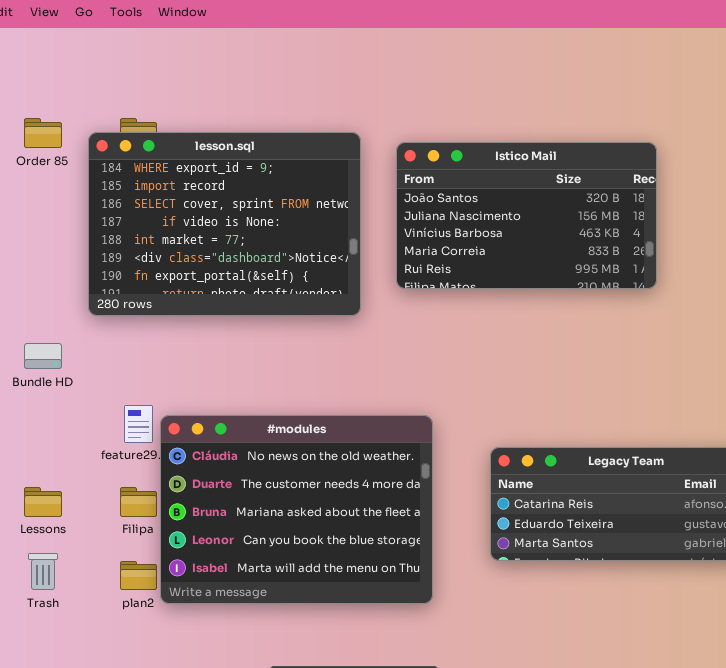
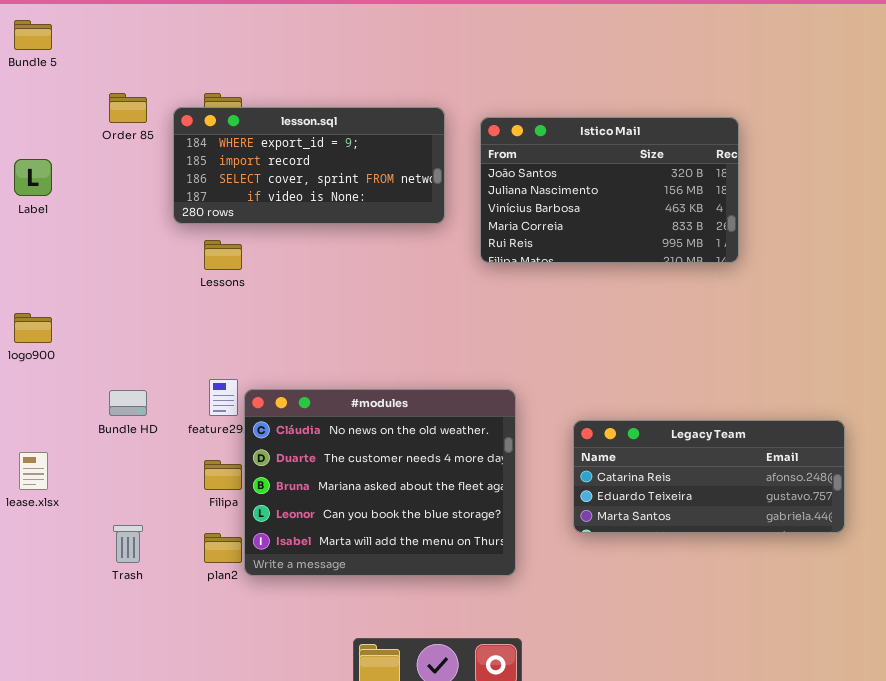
lesson.sql: [88,132,361,316] -> [173,107,445,224], resized
Bundle HD: [24,343,62,369] -> [109,390,147,416], moved
Lessons: [24,487,62,517] -> [204,240,242,270], moved

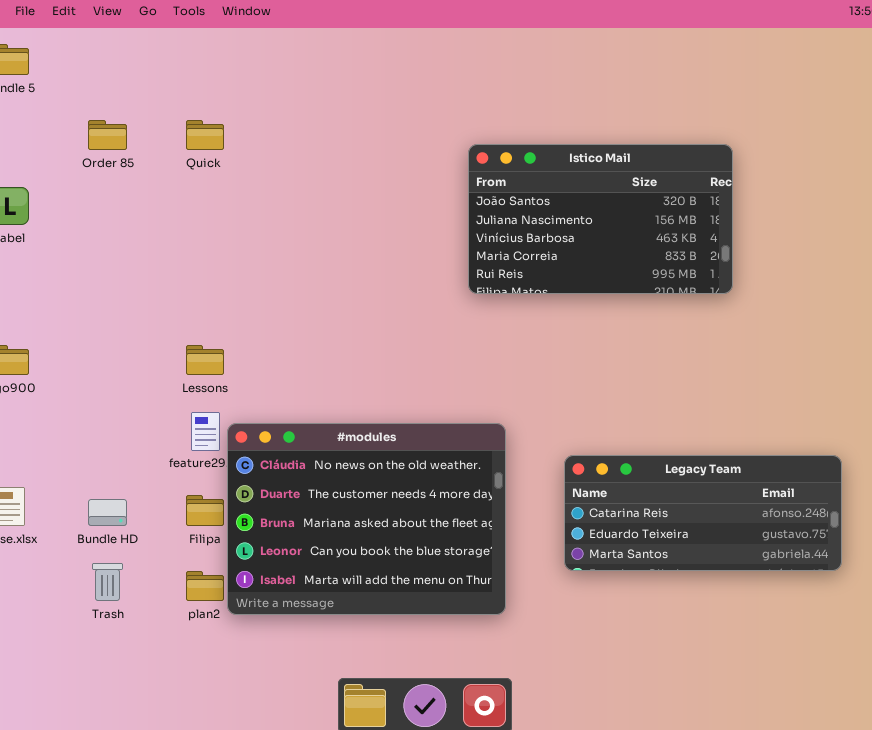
lesson.sql: [173,107,445,224] -> none, closed
Lessons: [204,240,242,270] -> [186,345,224,375], moved
Bundle HD: [109,390,147,416] -> [88,499,127,526], moved

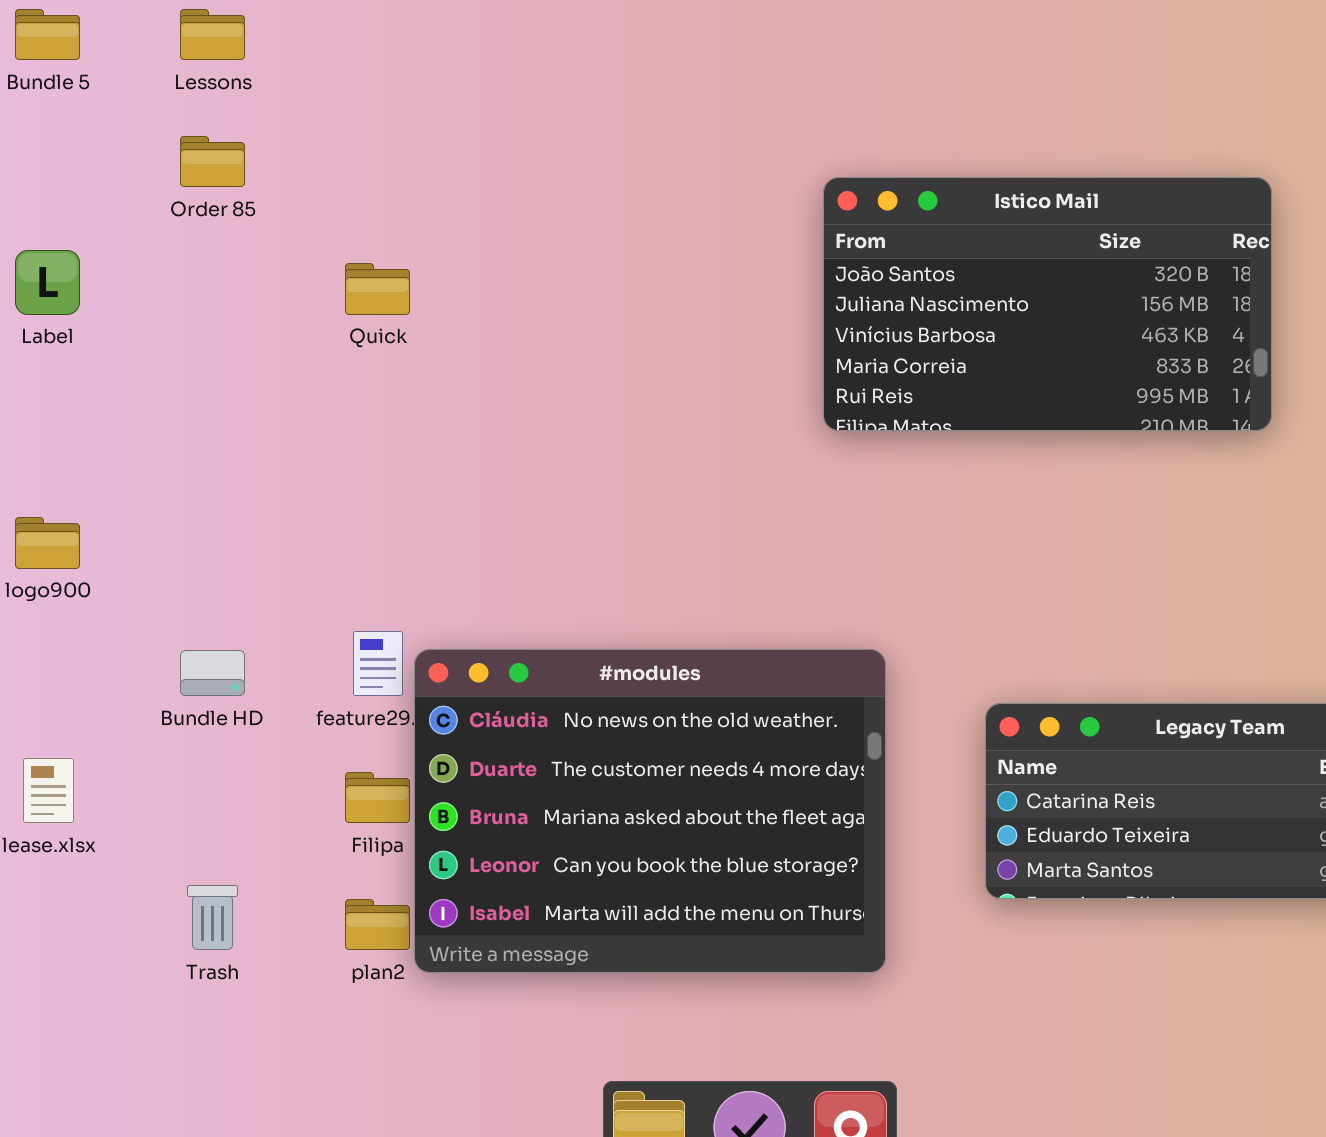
Quick: [186,120,224,150] -> [345,263,410,315], moved
Lessons: [186,345,224,375] -> [180,9,245,60], moved
Bundle HD: [88,499,127,526] -> [180,650,245,696], moved

